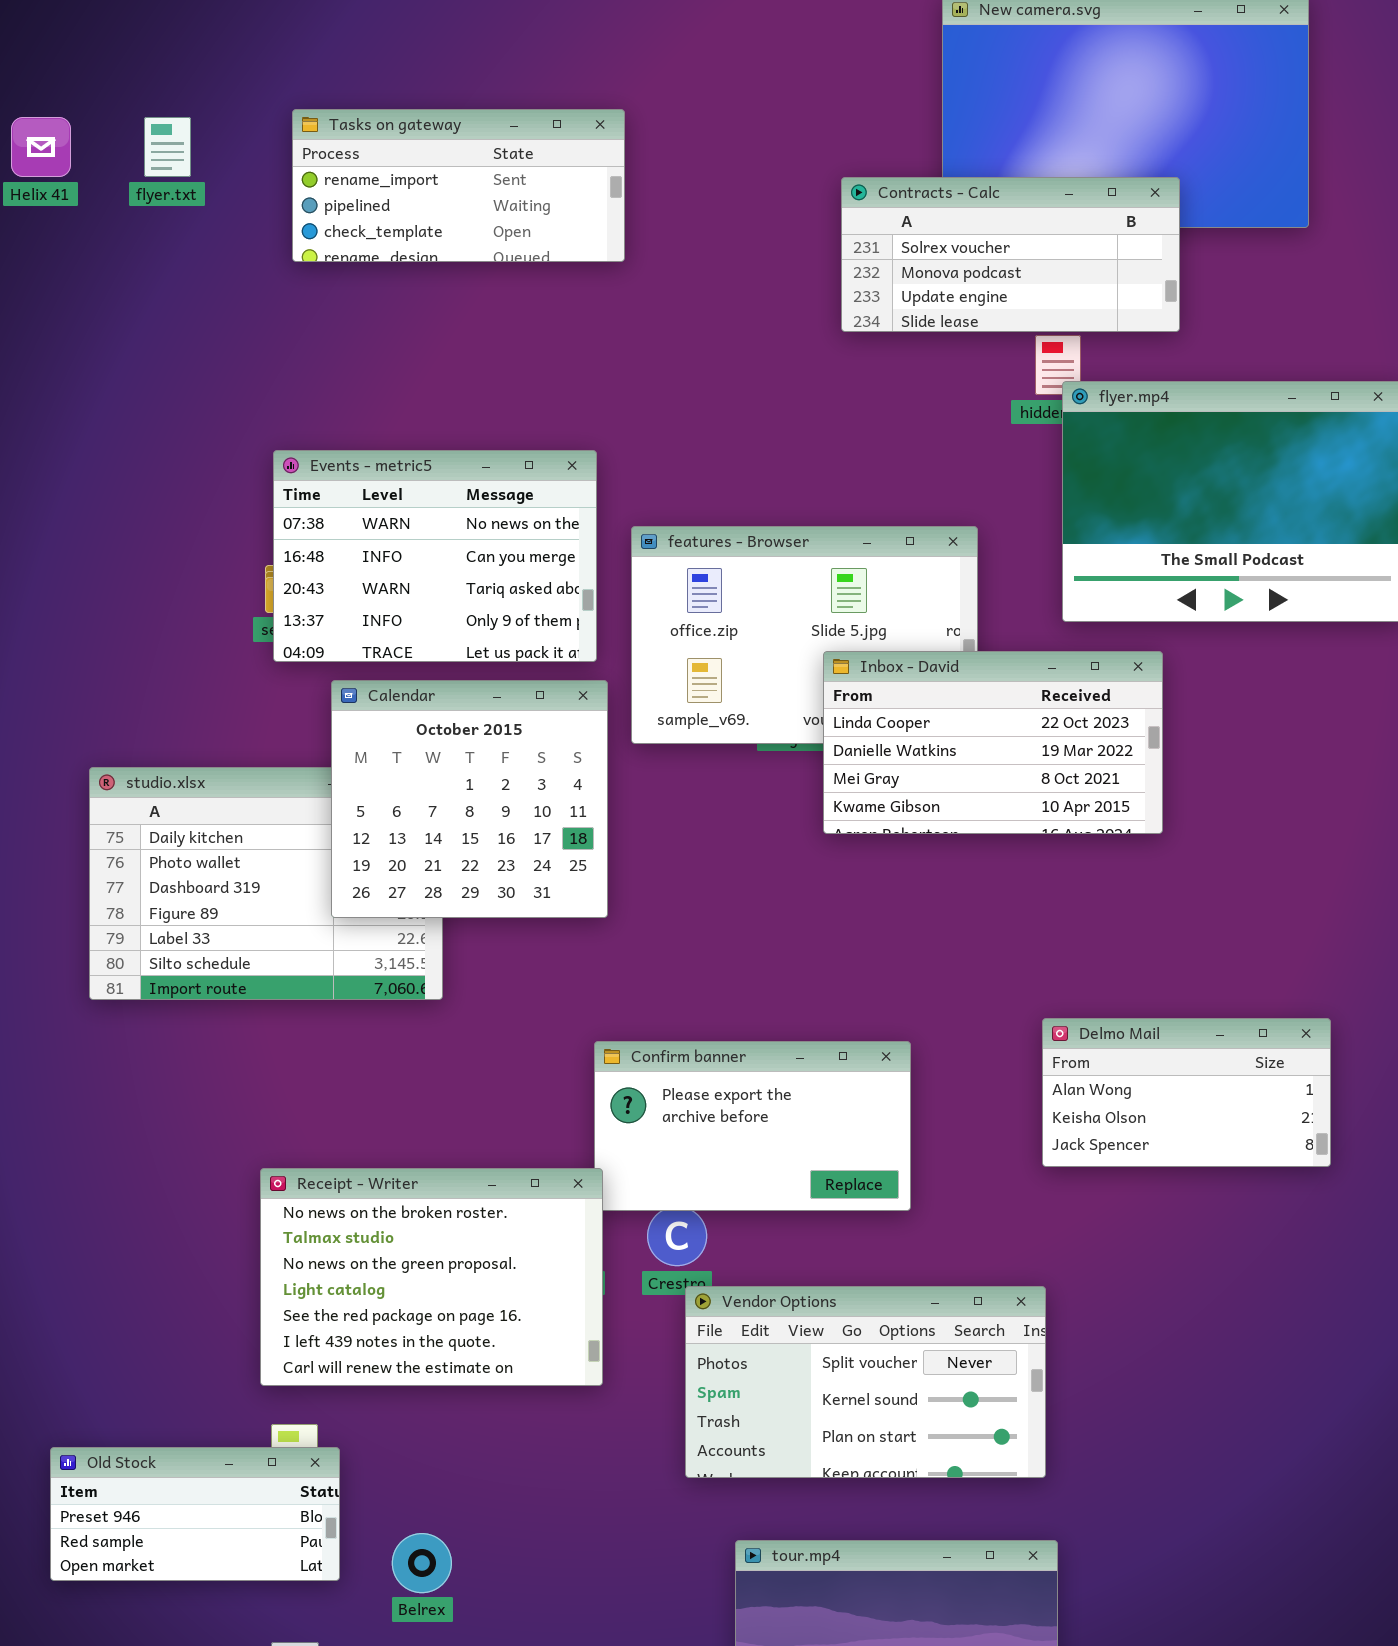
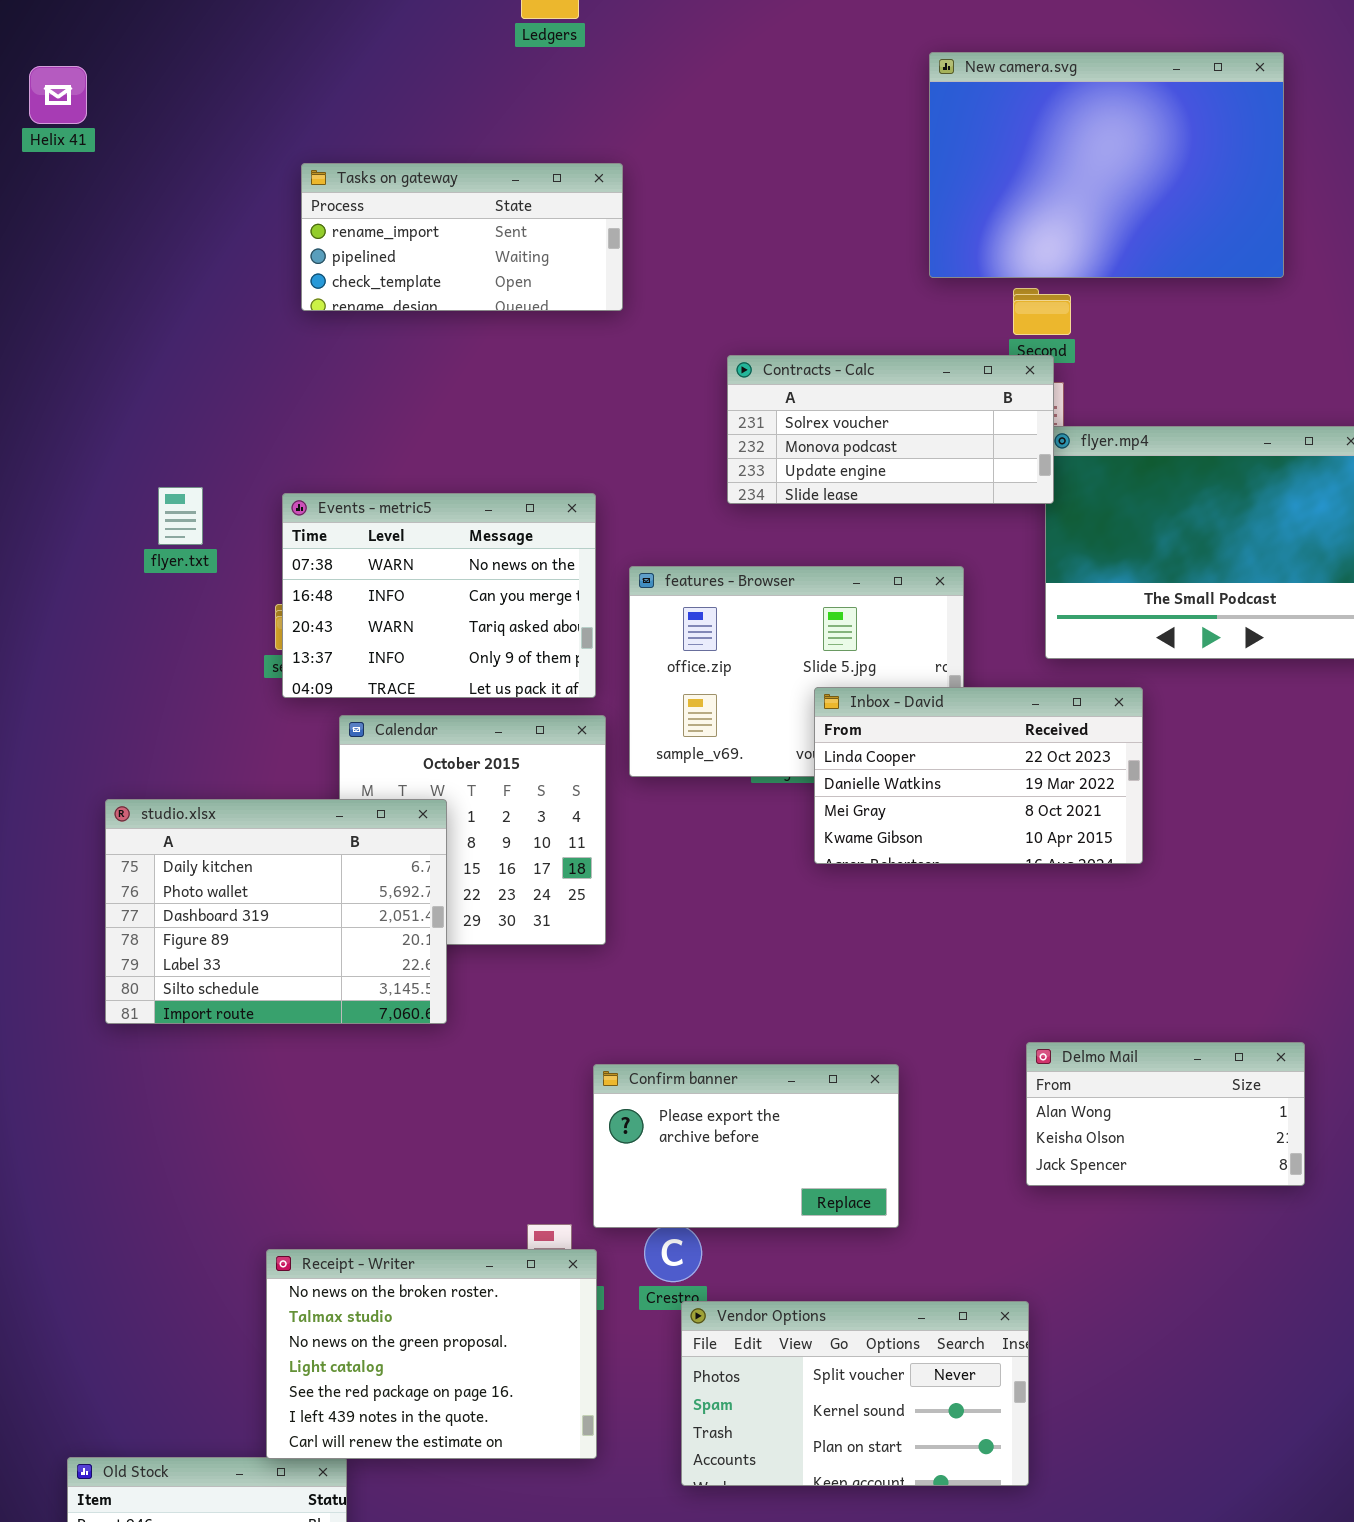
Helix 41: [11,117,71,177] -> [29,66,87,124], moved
flyer.txt: [144,117,191,177] -> [158,487,203,545], moved
Contracts - Calc: [841,177,1180,332] -> [727,355,1054,504], moved
studio.xlsx: [89,767,443,1000] -> [105,799,447,1024], raised
Receipt - Writer: [260,1168,603,1386] -> [266,1249,597,1459], moved

